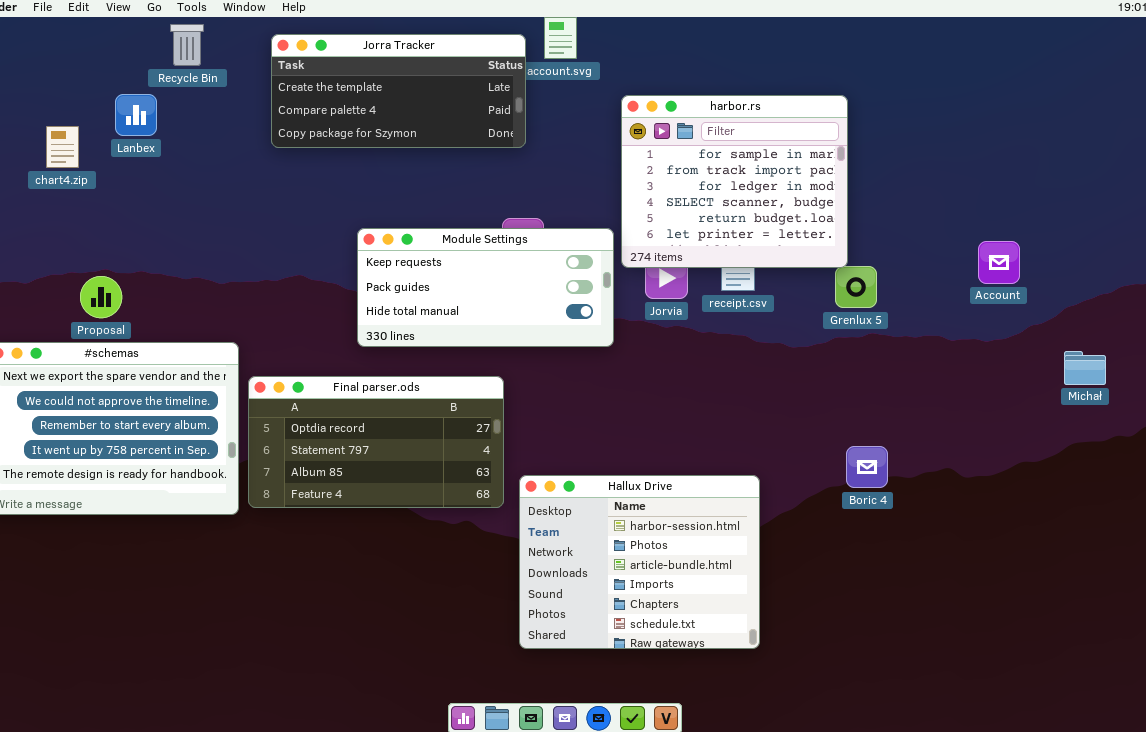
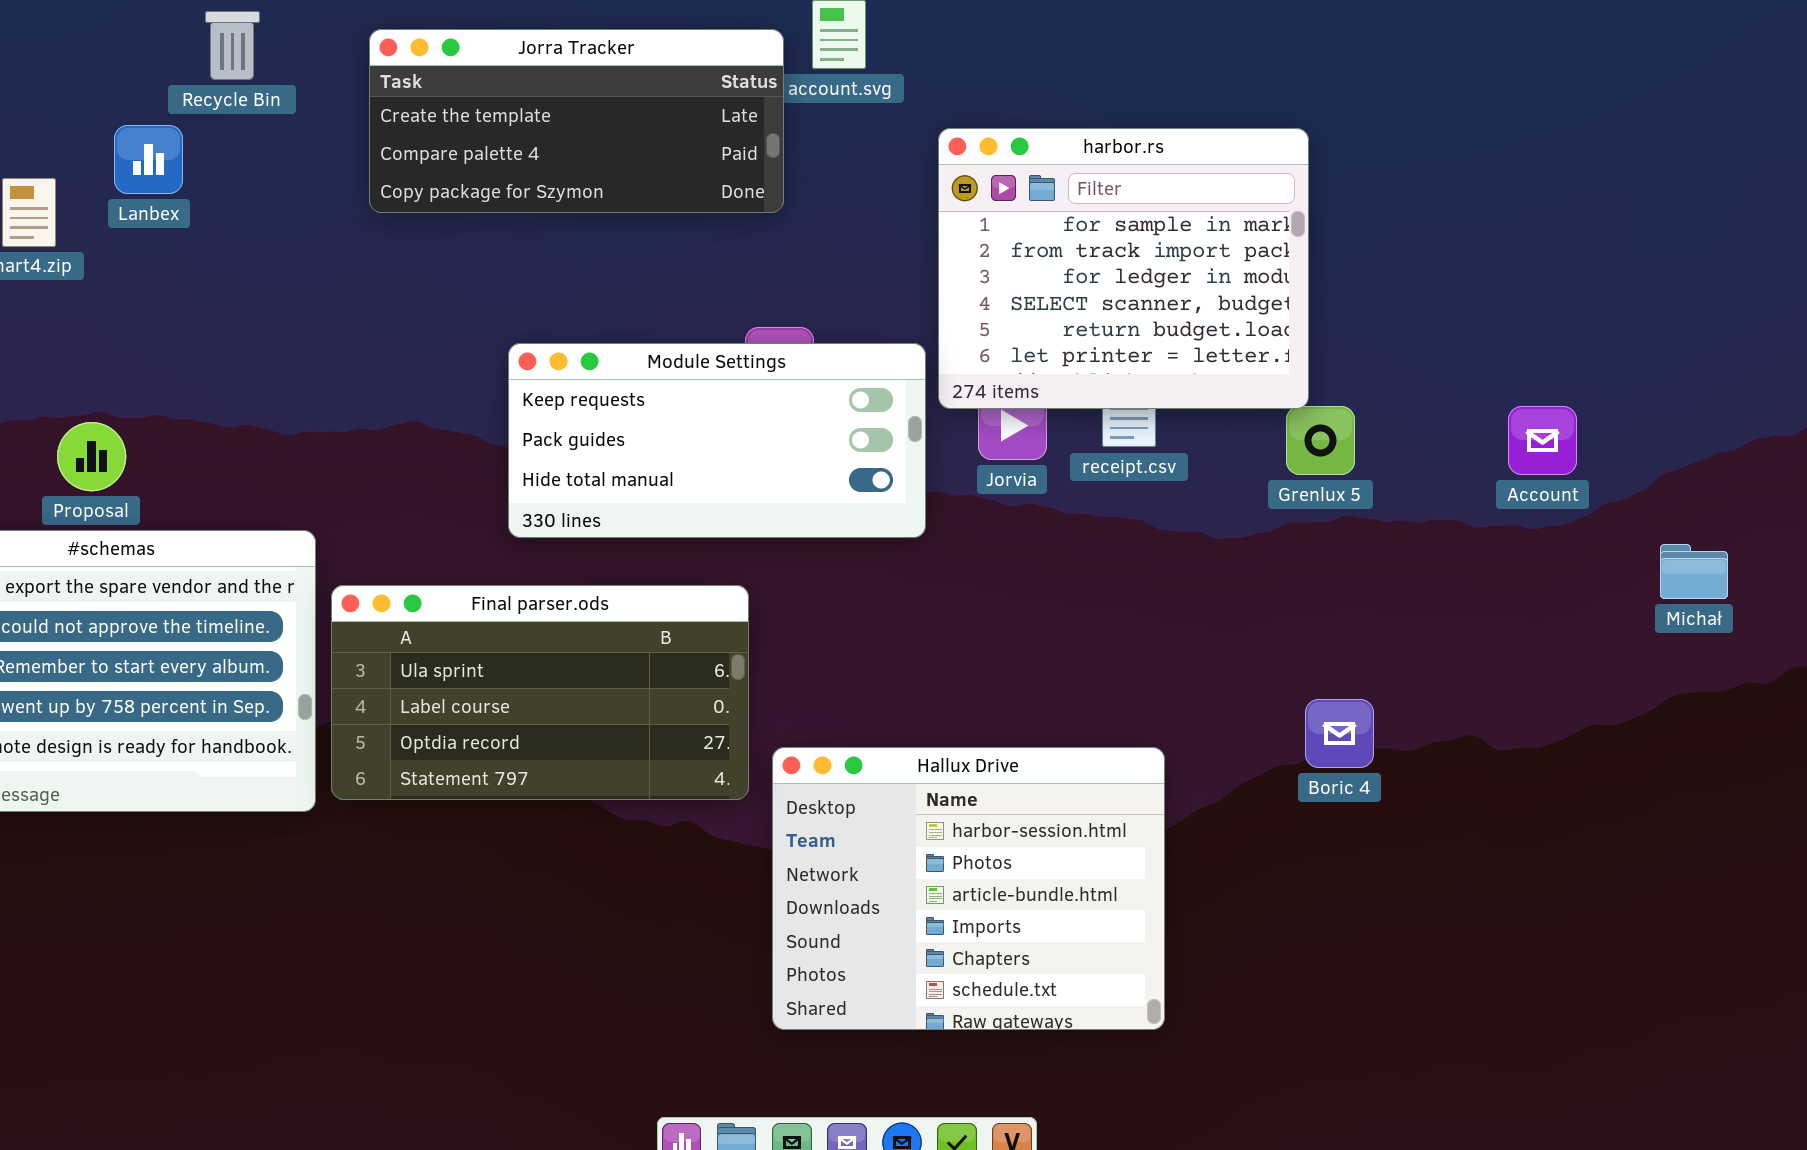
Account: [978,241,1020,284] -> [1508,406,1577,475], moved
Final parser.ods: [248,376,504,508] -> [331,585,749,800], scrolled up 2 rows

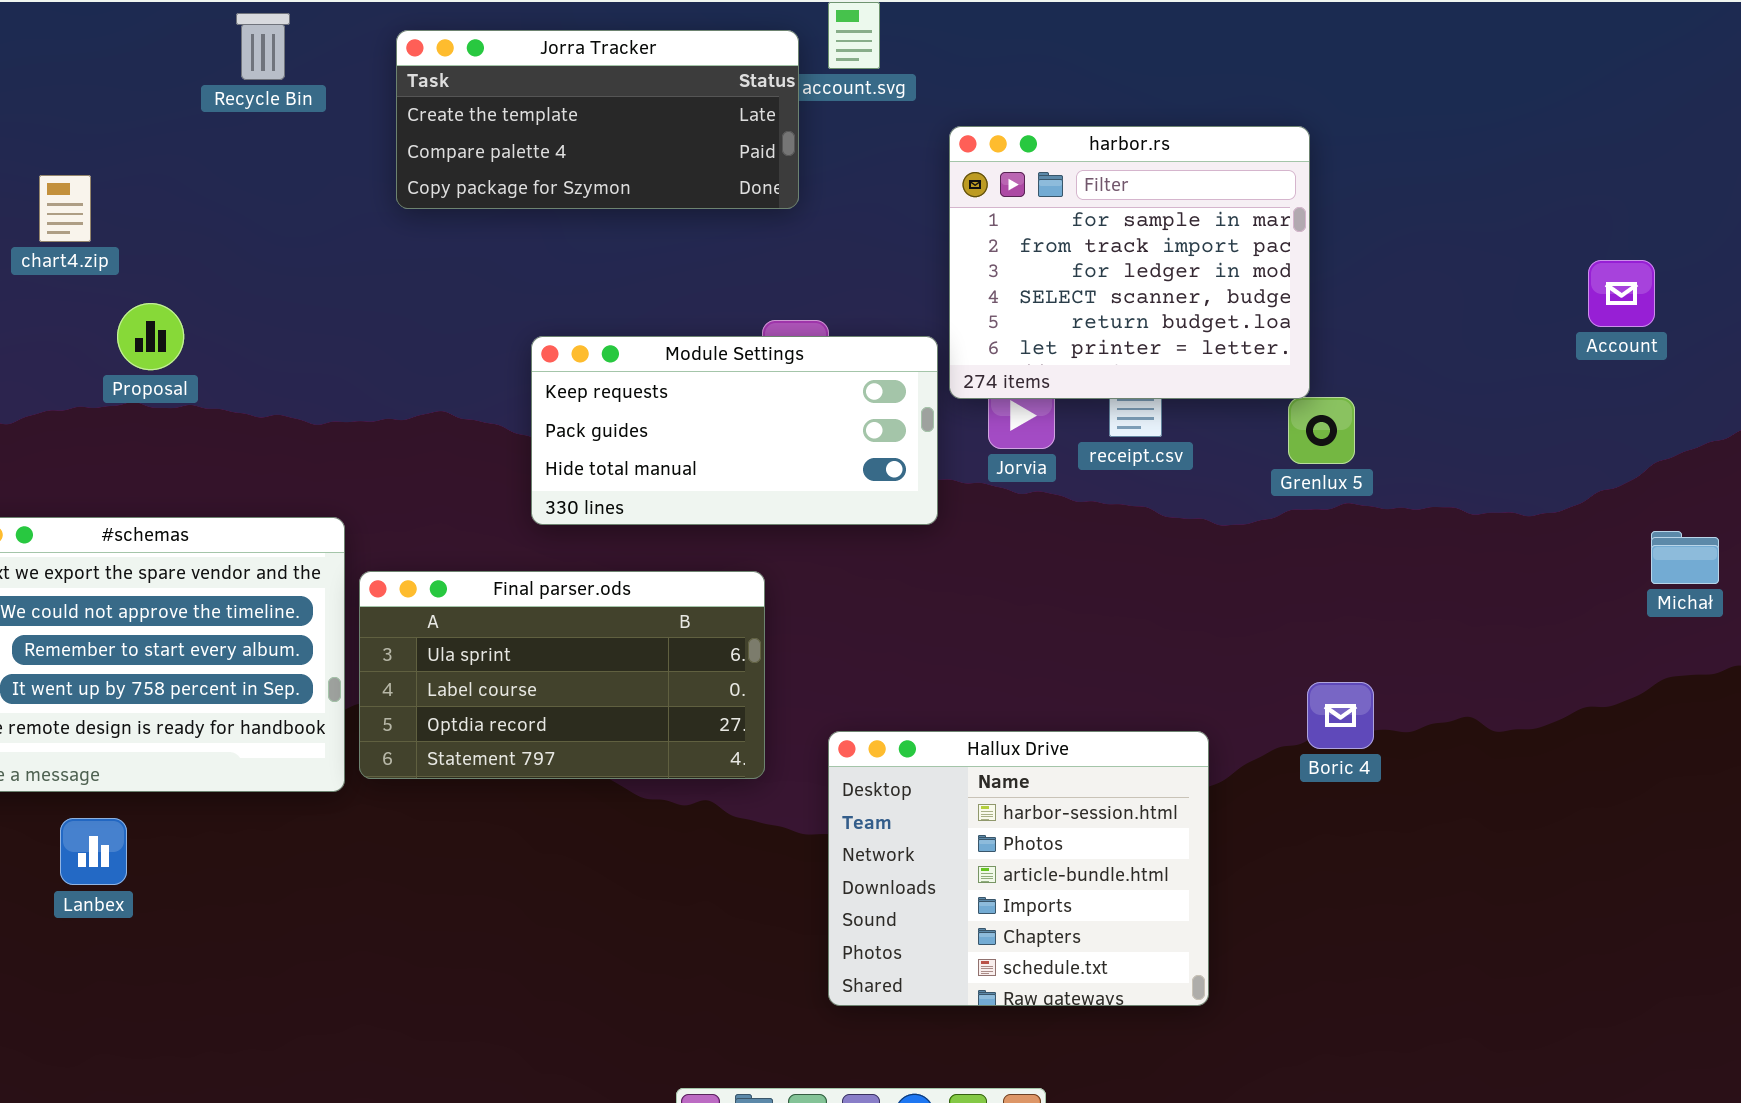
Lanbex: [114,125,183,194] -> [60,818,127,885], moved
Account: [1508,406,1577,475] -> [1588,260,1655,327], moved
Proposal: [57,422,126,491] -> [117,303,184,370], moved
Hallux Drive: [772,747,1165,1030] -> [828,731,1209,1006], moved

